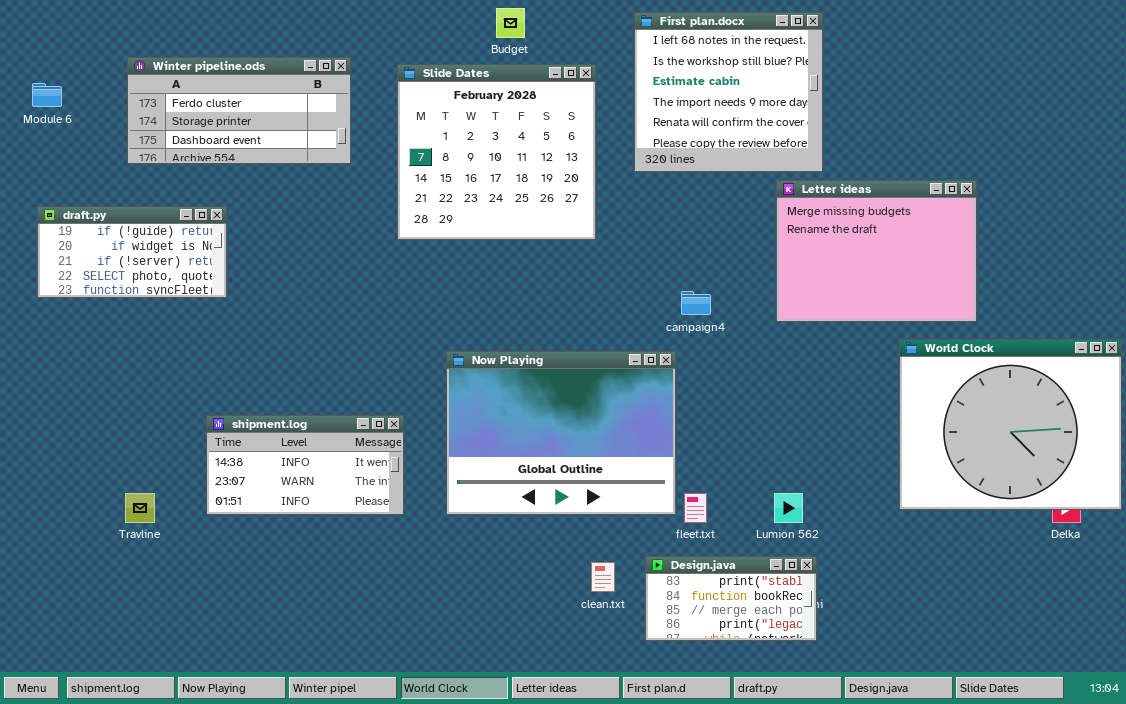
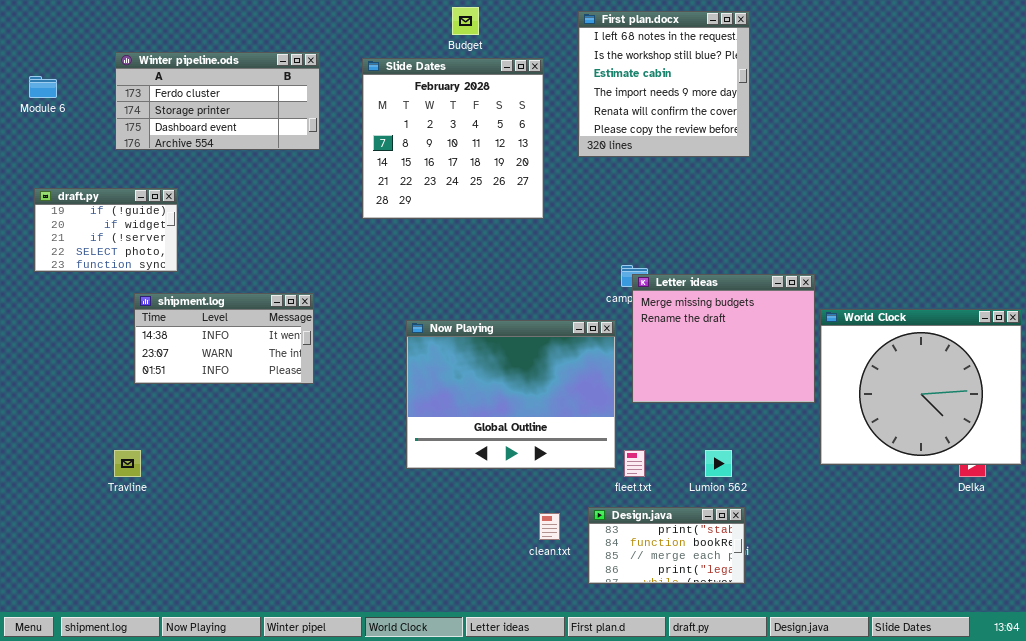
Letter ideas: [776,180,977,322] -> [632,274,815,403], moved
draft.py: [37,206,227,298] -> [34,188,178,272], resized
shipment.log: [206,415,404,515] -> [134,293,314,384], moved

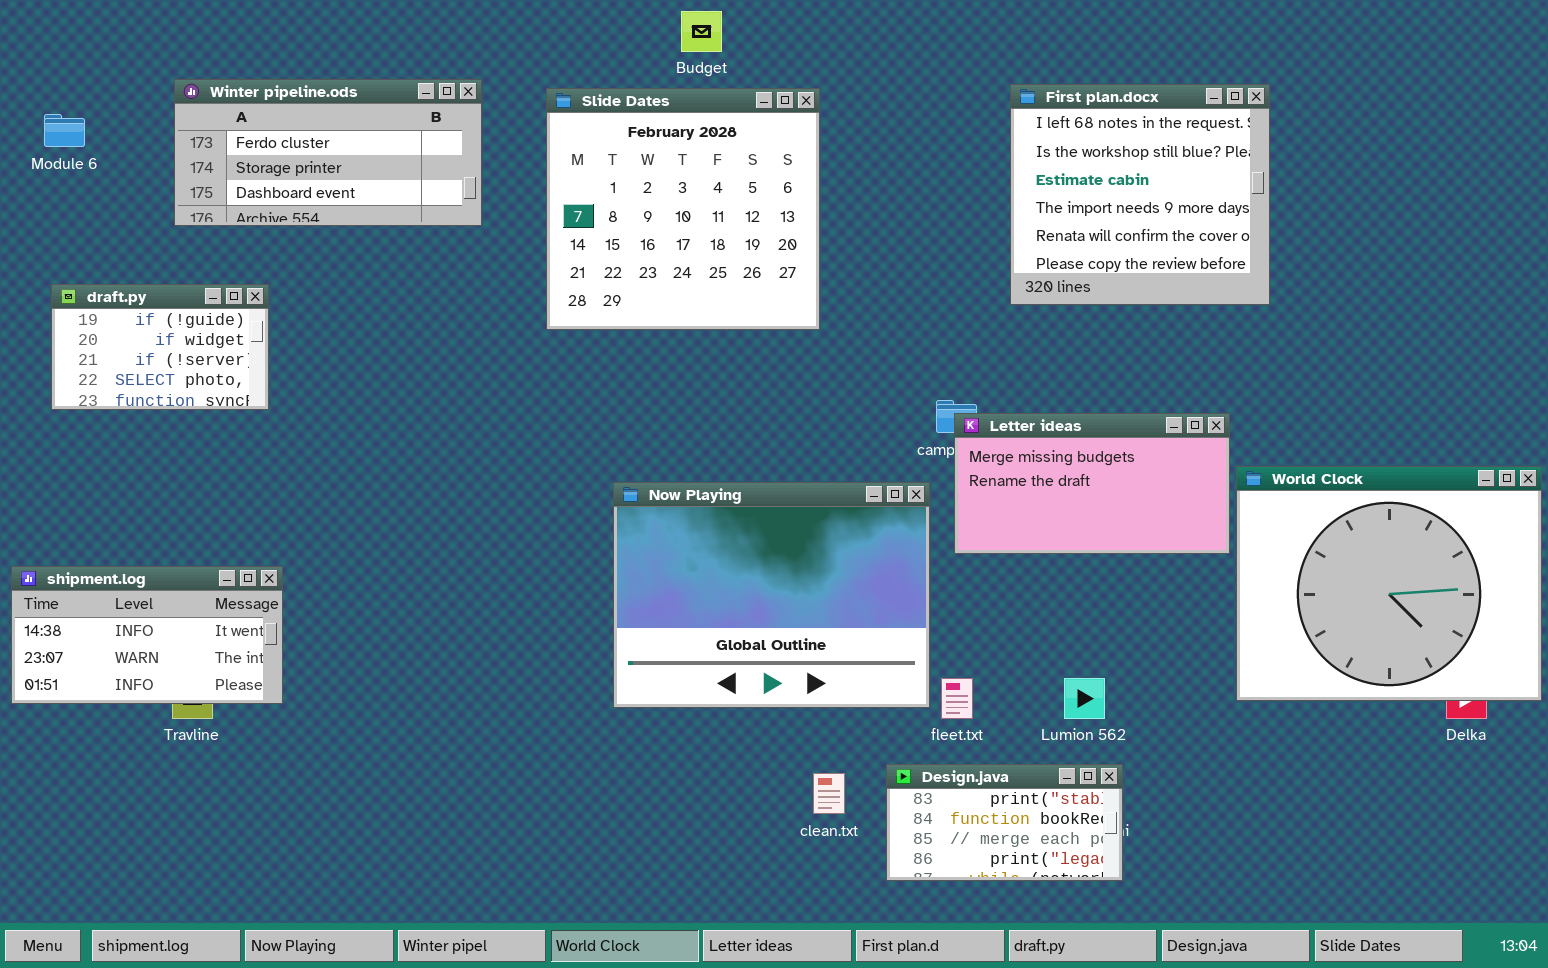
First plan.docx: [578,11,750,157] -> [1010,84,1270,305], moved
Letter ideas: [632,274,815,403] -> [954,413,1230,554], resized
shipment.log: [134,293,314,384] -> [11,566,283,704], moved

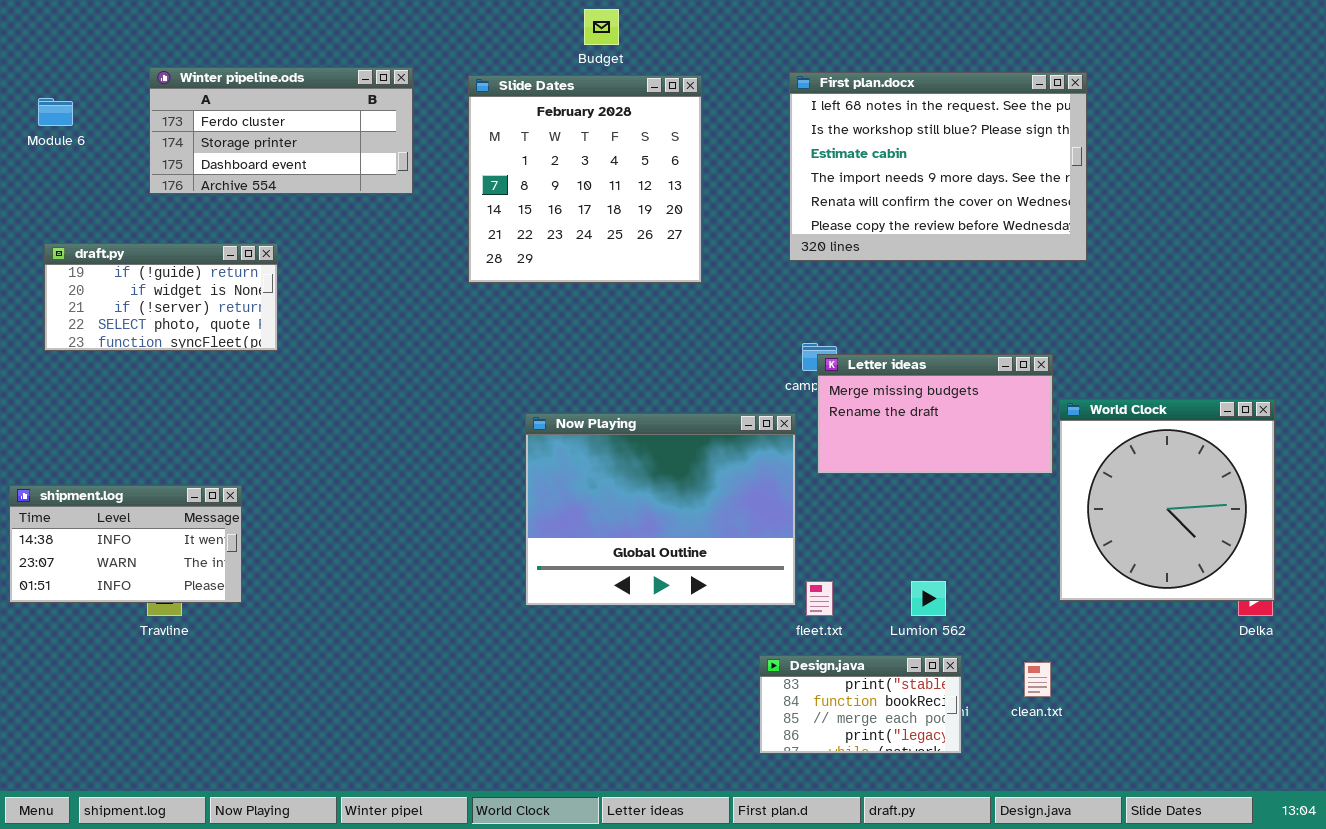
First plan.docx: [1010,84,1270,305] -> [789,72,1087,261], resized
draft.py: [51,284,269,410] -> [44,243,278,351], resized
World Clock: [1236,466,1542,701] -> [1059,399,1275,601], resized
clean.txt: [813,773,845,814] -> [1024,662,1051,697], moved

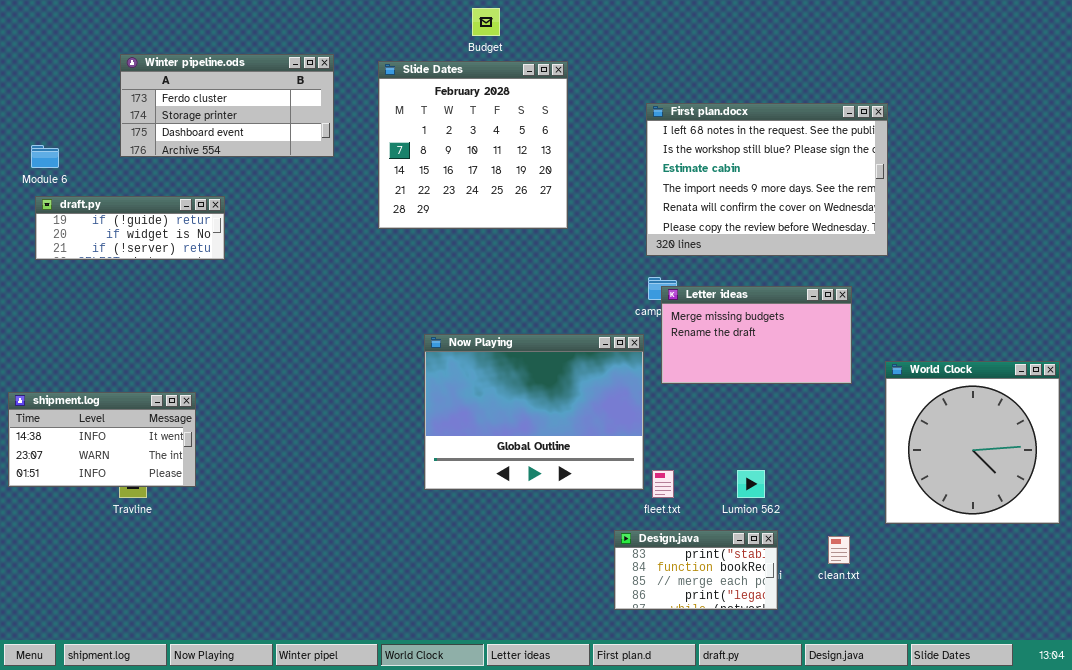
First plan.docx: [789,72,1087,261] -> [646,103,888,256], moved
Module 6: [38,98,73,126] -> [31,145,59,168], moved
draft.py: [44,243,278,351] -> [35,196,225,260], resized
World Clock: [1059,399,1275,601] -> [885,361,1060,524], moved

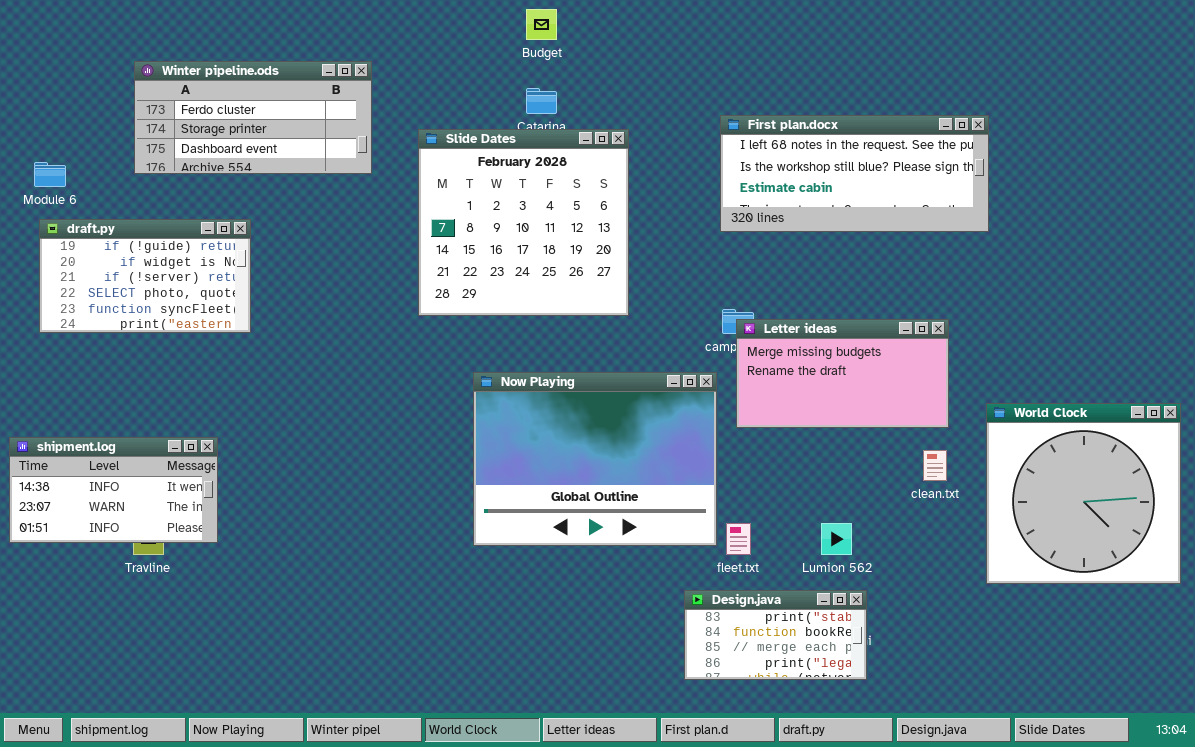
Slide Dates: [378,61,568,229] -> [418,129,629,316], moved
First plan.docx: [646,103,888,256] -> [720,115,989,232], resized
draft.py: [35,196,225,260] -> [39,219,251,333], resized
clean.txt: [828,536,850,564] -> [923,450,947,481], moved

